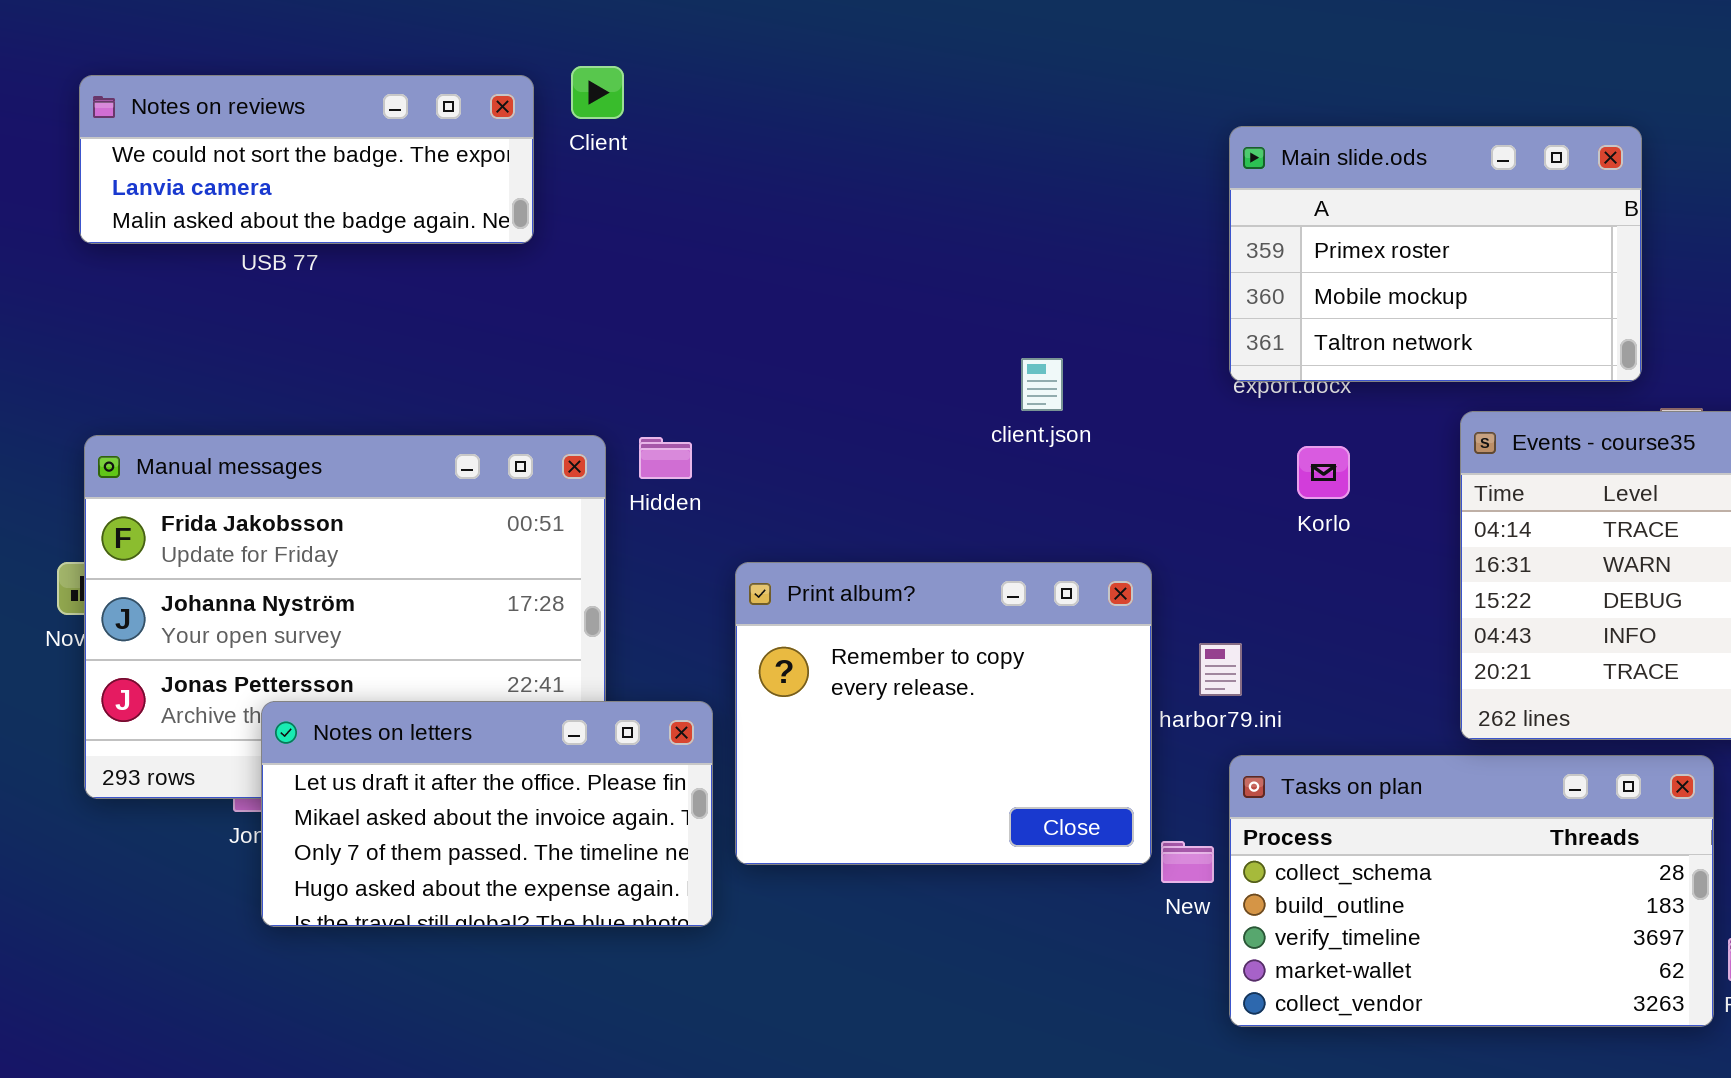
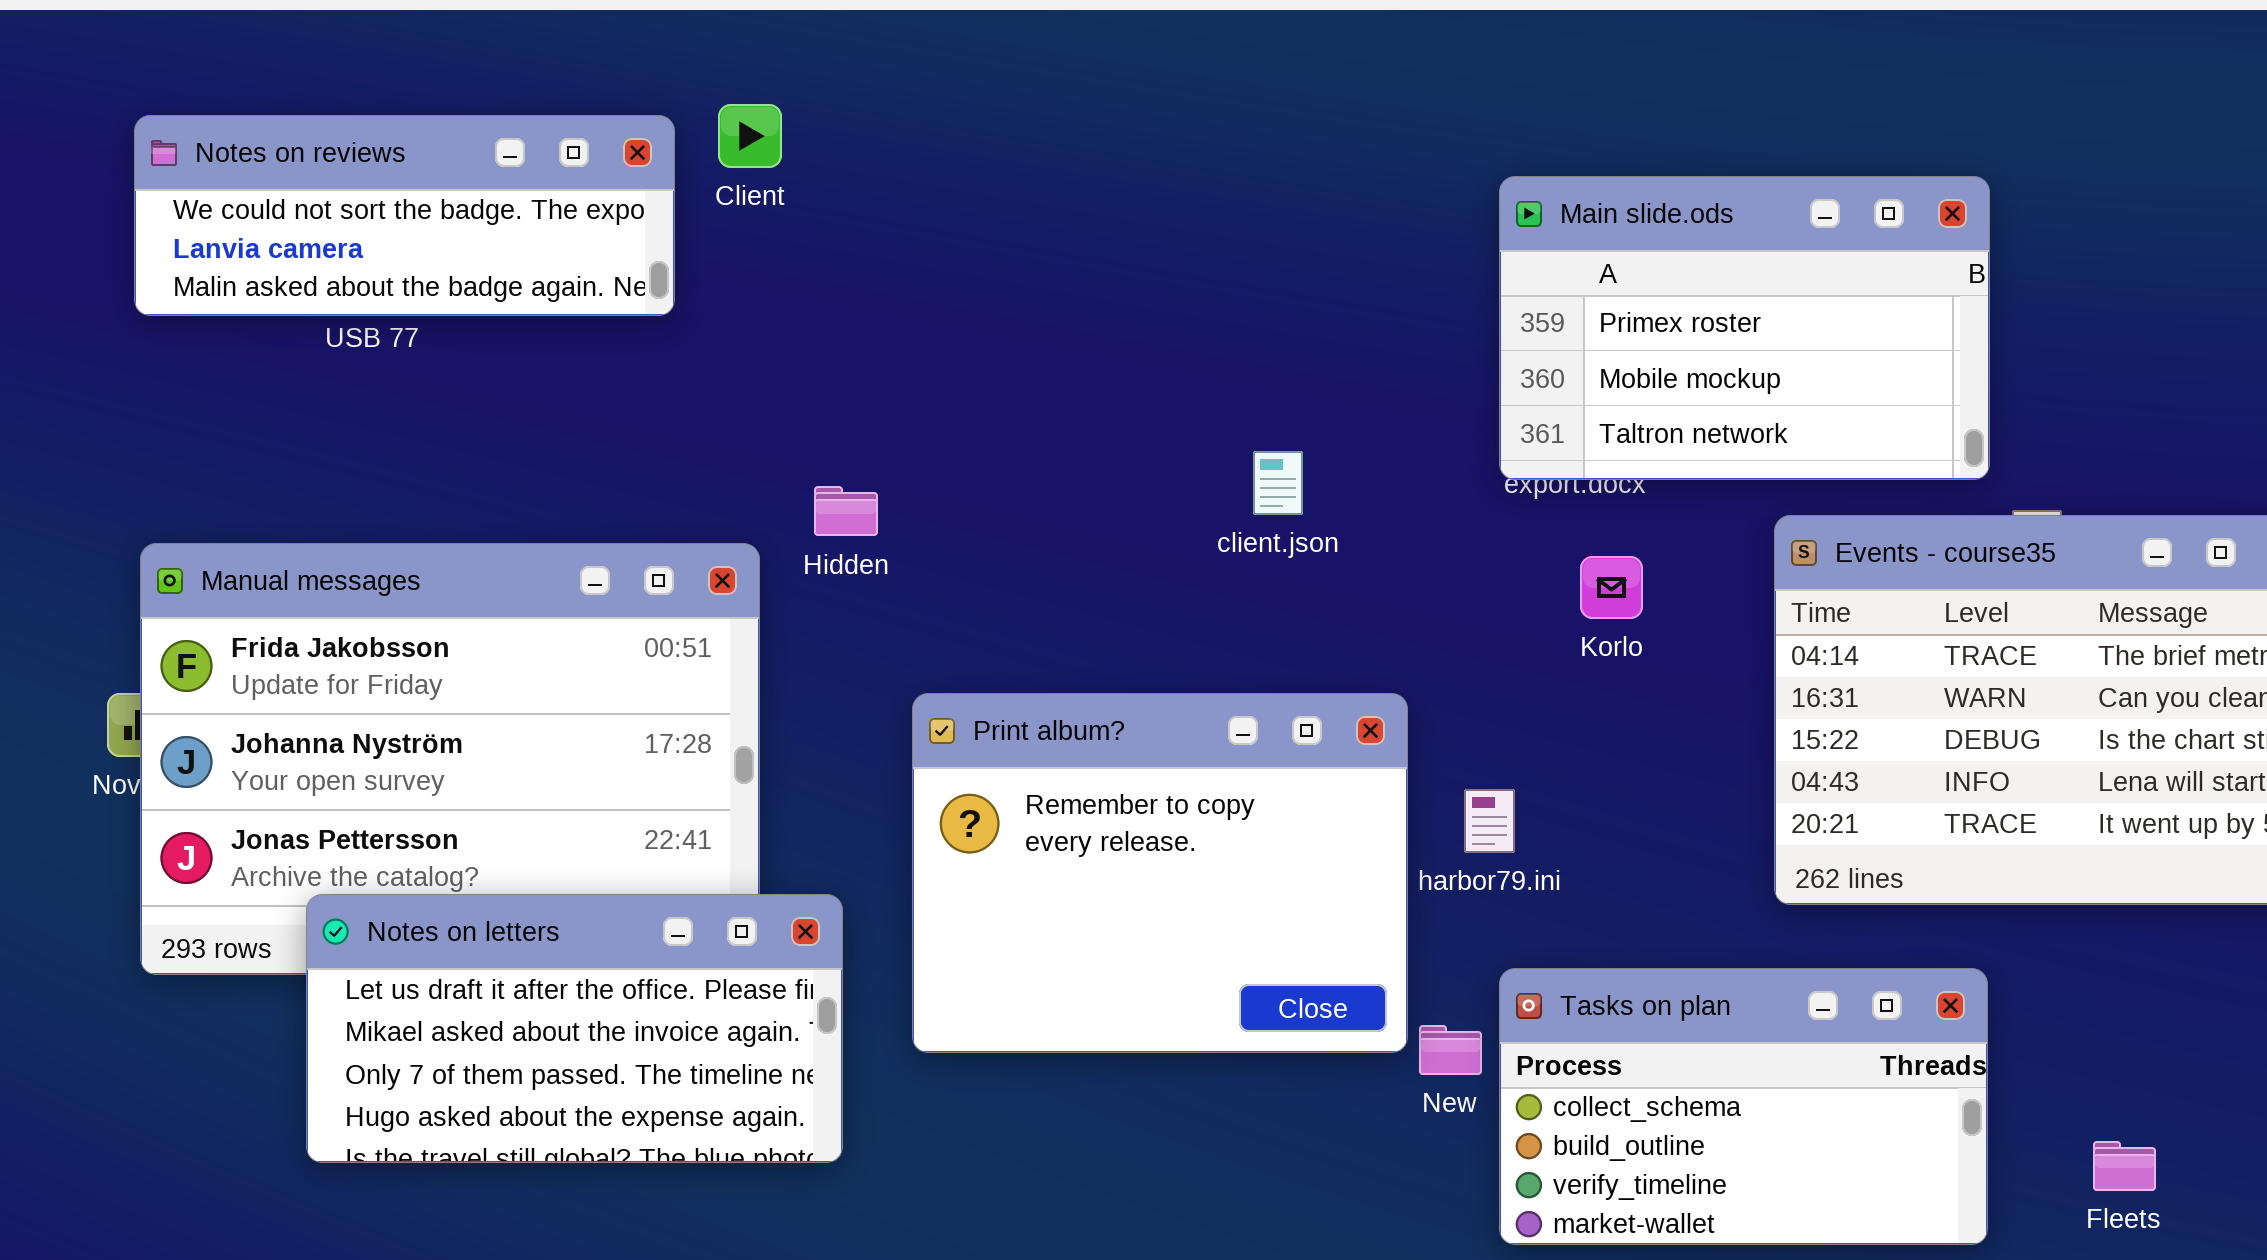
Hidden: [639,437,692,479] -> [814,486,878,536], moved
Notes on letters: [261,701,713,927] -> [306,894,843,1163], moved
Tasks on plan: [1229,755,1714,1027] -> [1499,968,1988,1245], resized

